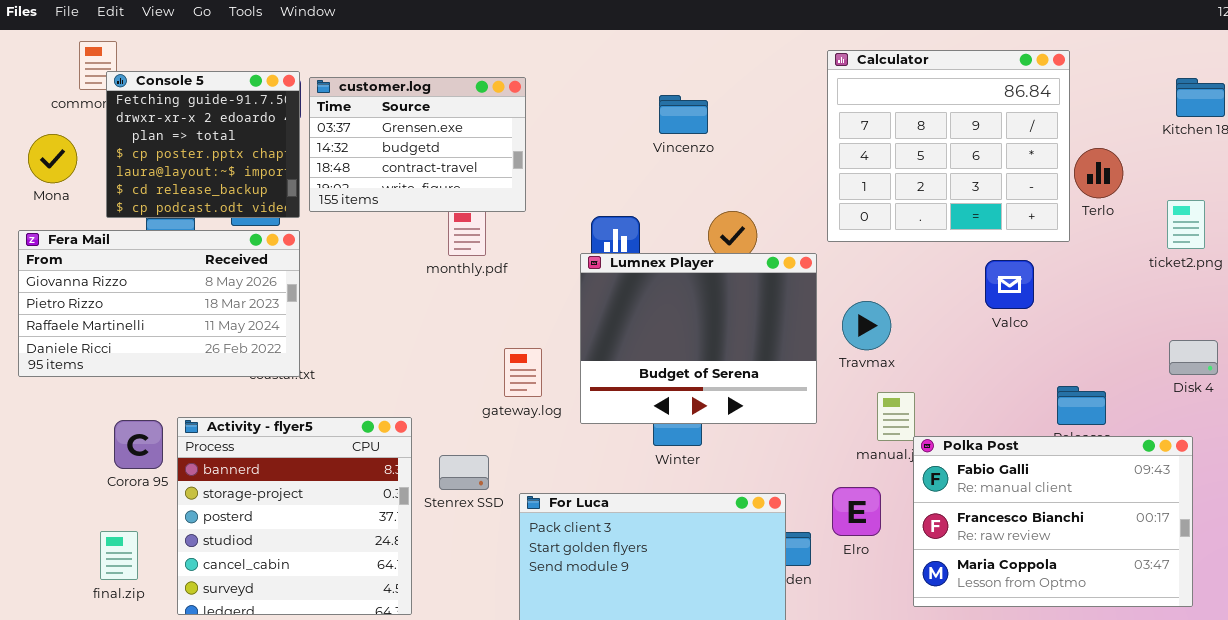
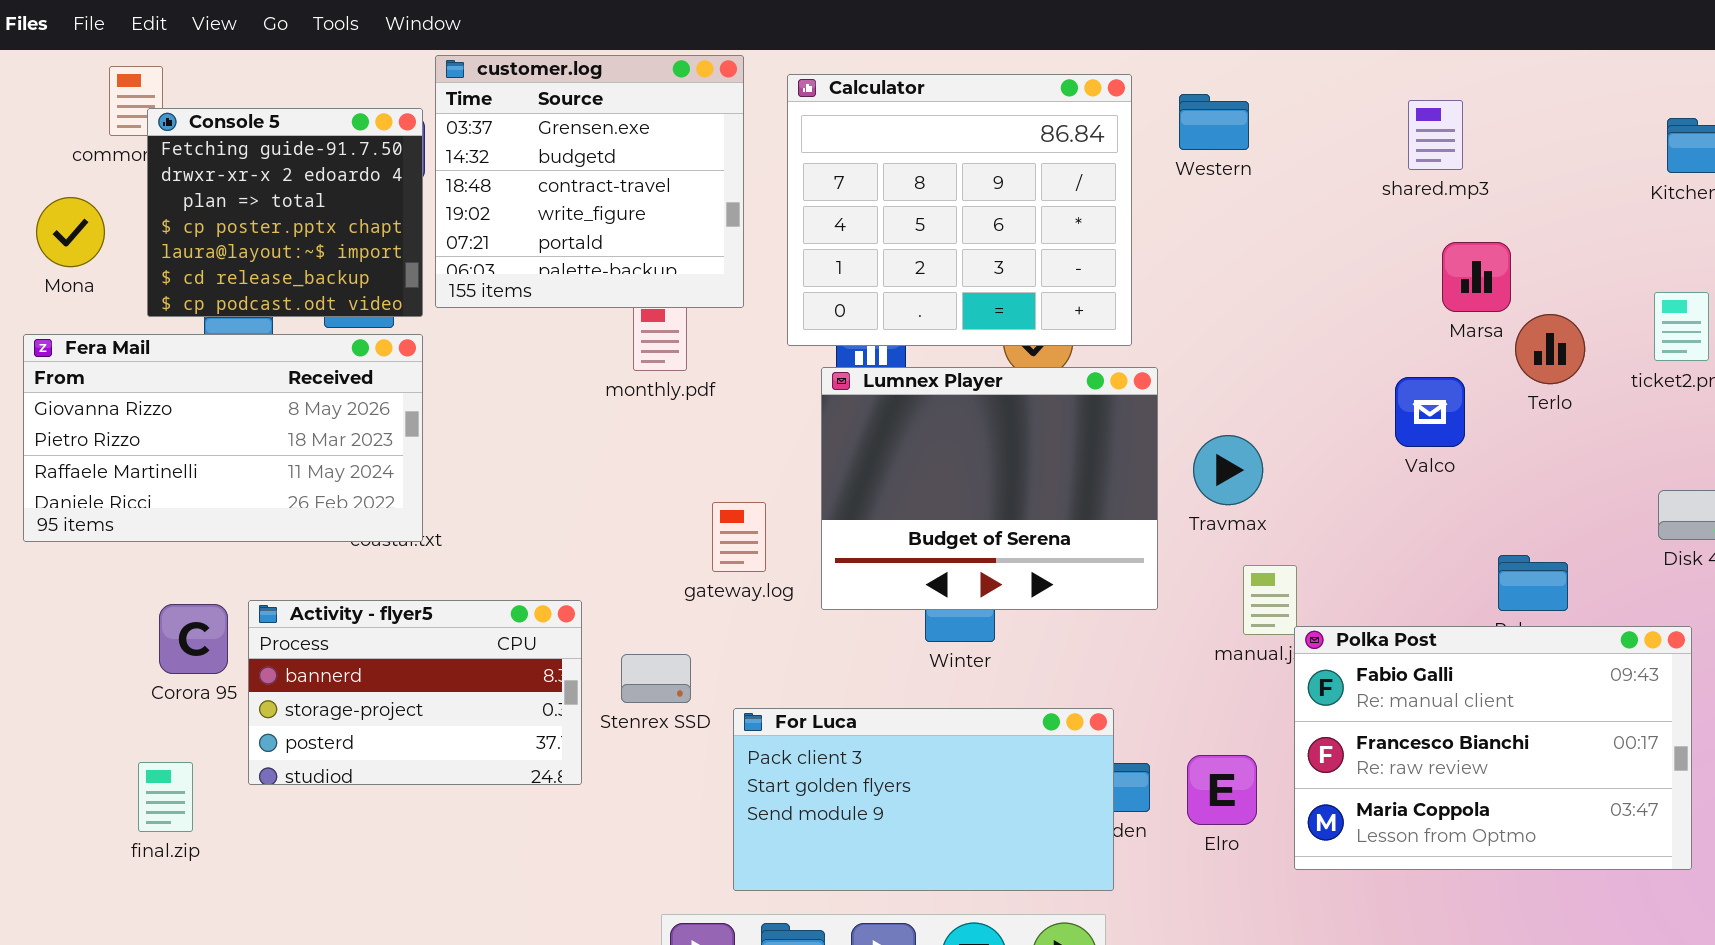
Calculator: [827,50,1070,242] -> [787,74,1132,346], moved
customer.log: [309,77,526,212] -> [435,55,744,308], resized
Terlo: [1074,148,1123,198] -> [1515,314,1585,384], moved
Activity - flyer5: [177,417,412,615] -> [248,600,582,785], resized
Elro: [832,487,881,536] -> [1187,755,1257,825], moved

